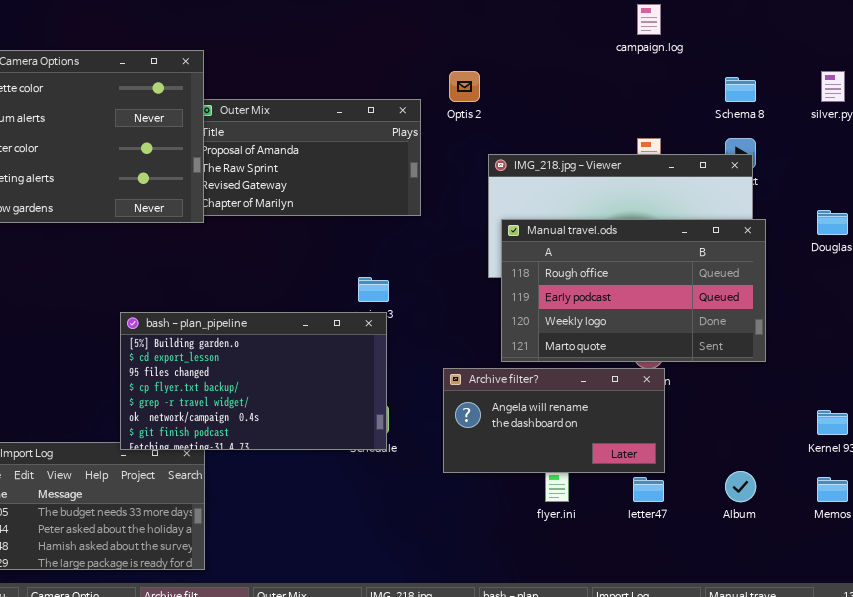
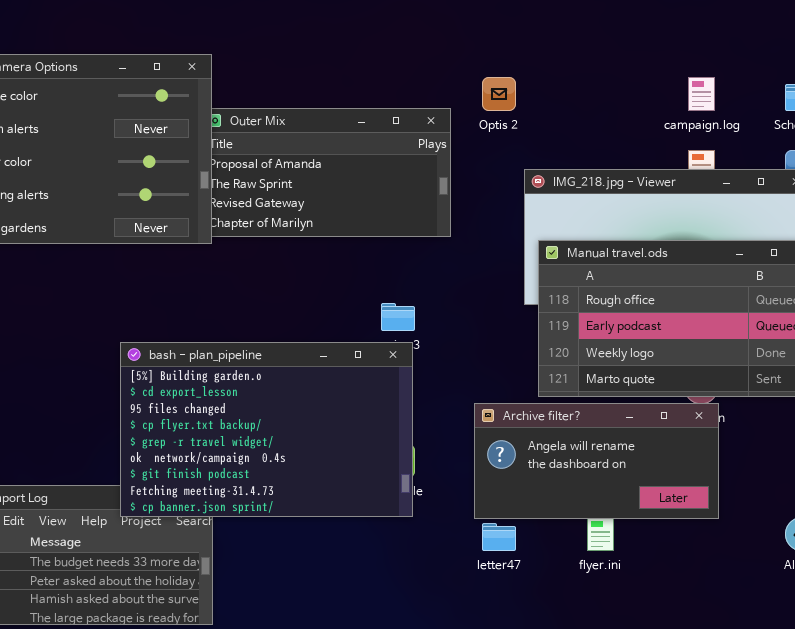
campaign.log: [637,4,661,35] -> [688,77,715,111], moved
bash - plan_pipeline: [120,312,387,450] -> [120,342,413,517], resized
letter47: [633,477,664,502] -> [482,523,516,551], moved

